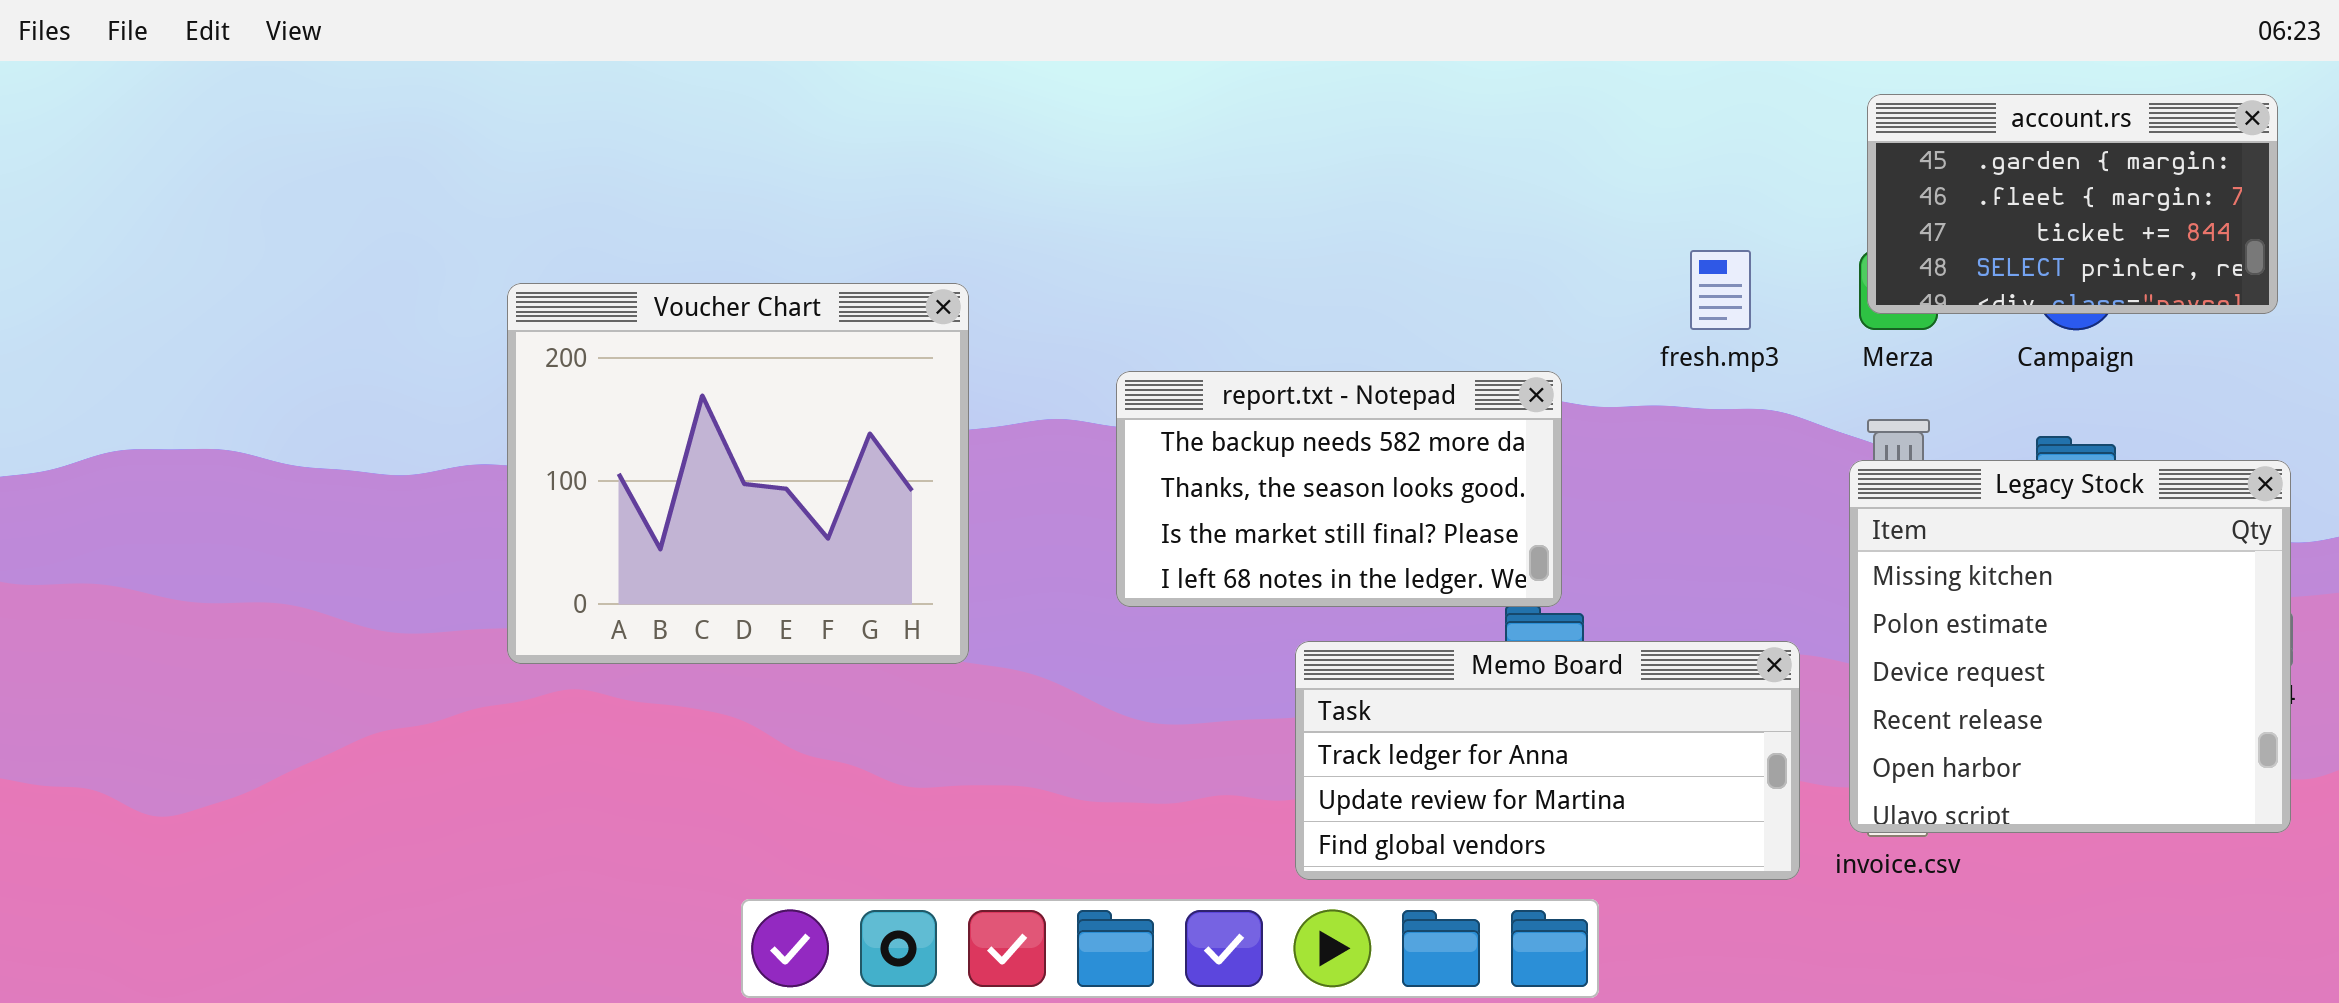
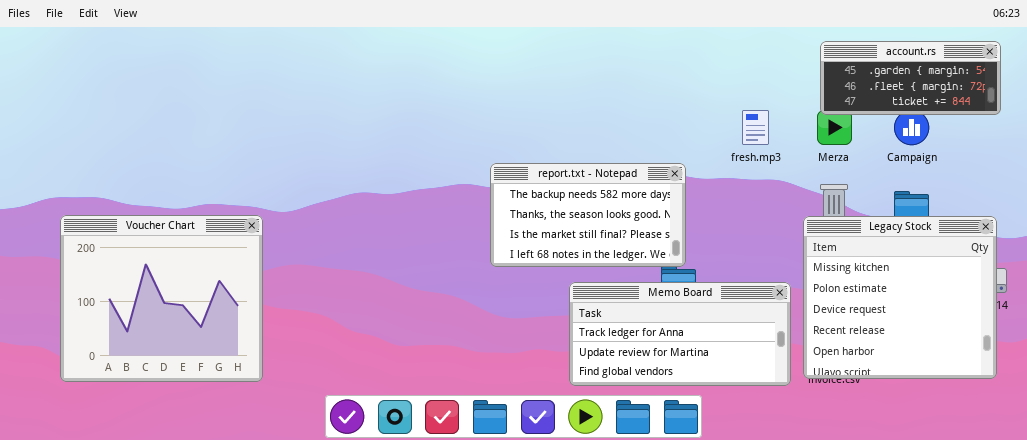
account.rs: [1867,94,2278,314] -> [820,41,1001,115], resized
Voucher Chart: [507,283,969,664] -> [60,215,263,382], moved
Legacy Stock: [1849,460,2291,833] -> [803,216,997,379], moved

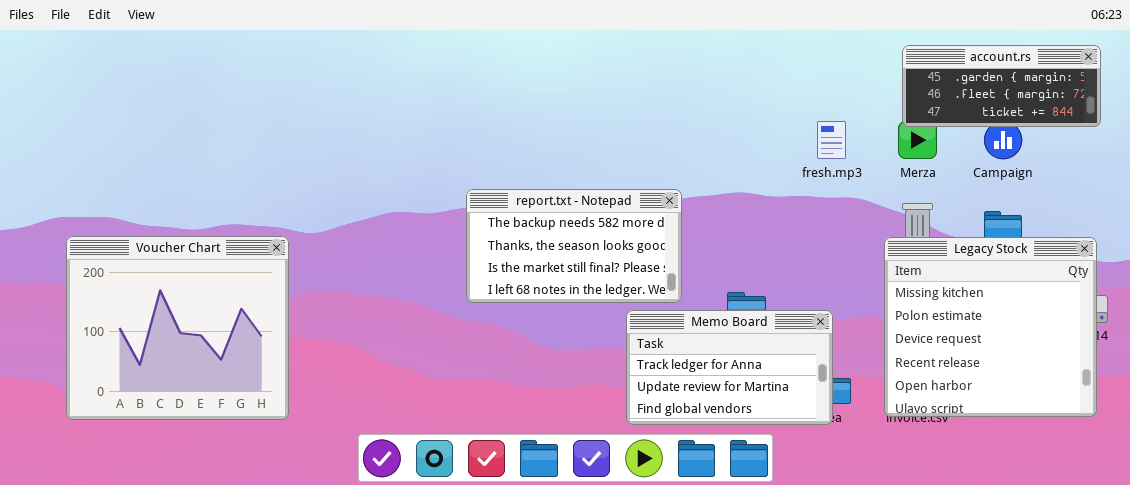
report.txt - Notepad: [490,163,686,267] -> [466,189,682,303], moved
Memo Board: [569,282,791,386] -> [626,310,833,425], resized

